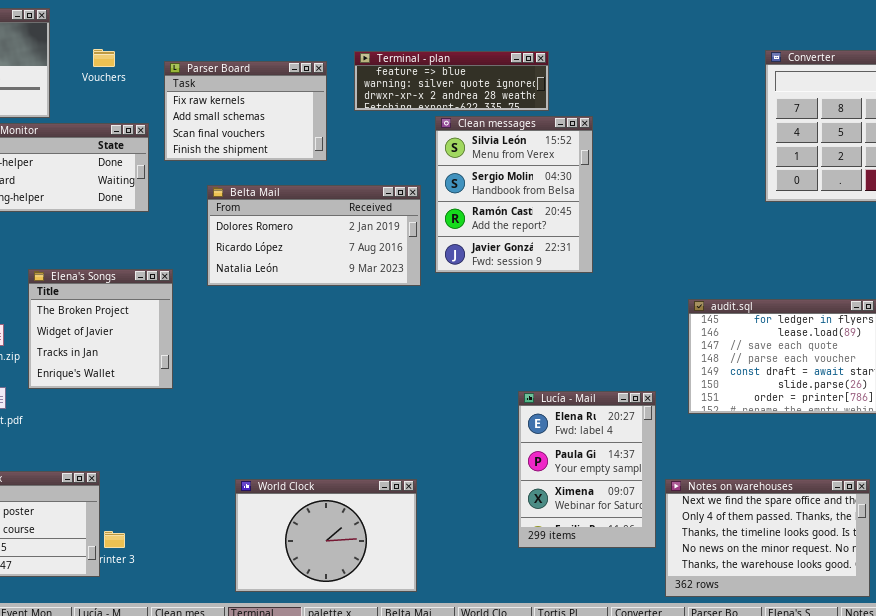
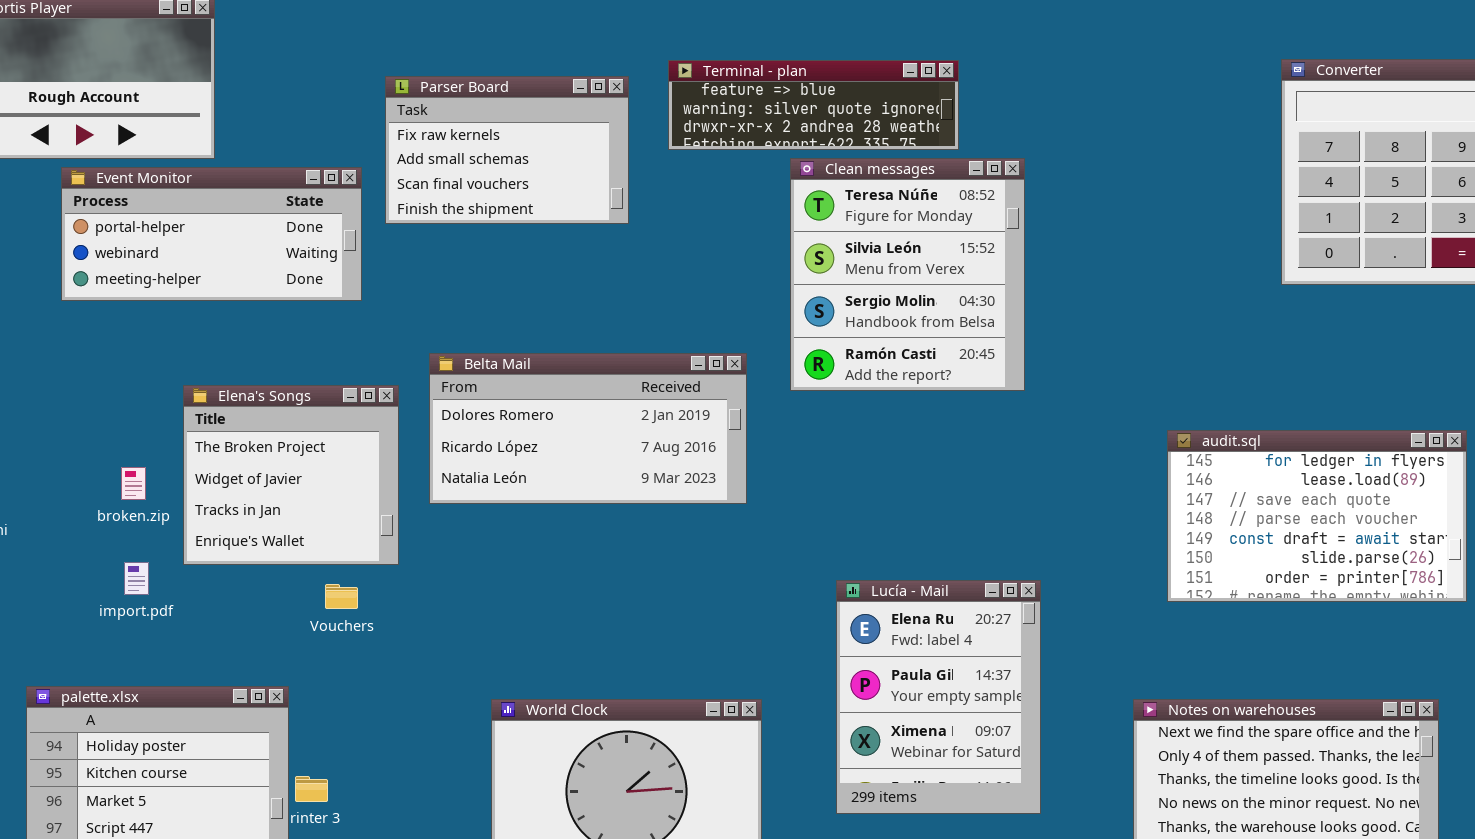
Vouchers: [93,49,115,67] -> [325,584,358,609], moved
Clean messages: [435,116,593,273] -> [790,158,1025,391], scrolled up 1 row
Belta Mail: [207,185,421,286] -> [429,353,747,504], moved
Lucía - Mail: [518,391,656,548] -> [836,580,1041,814], moved

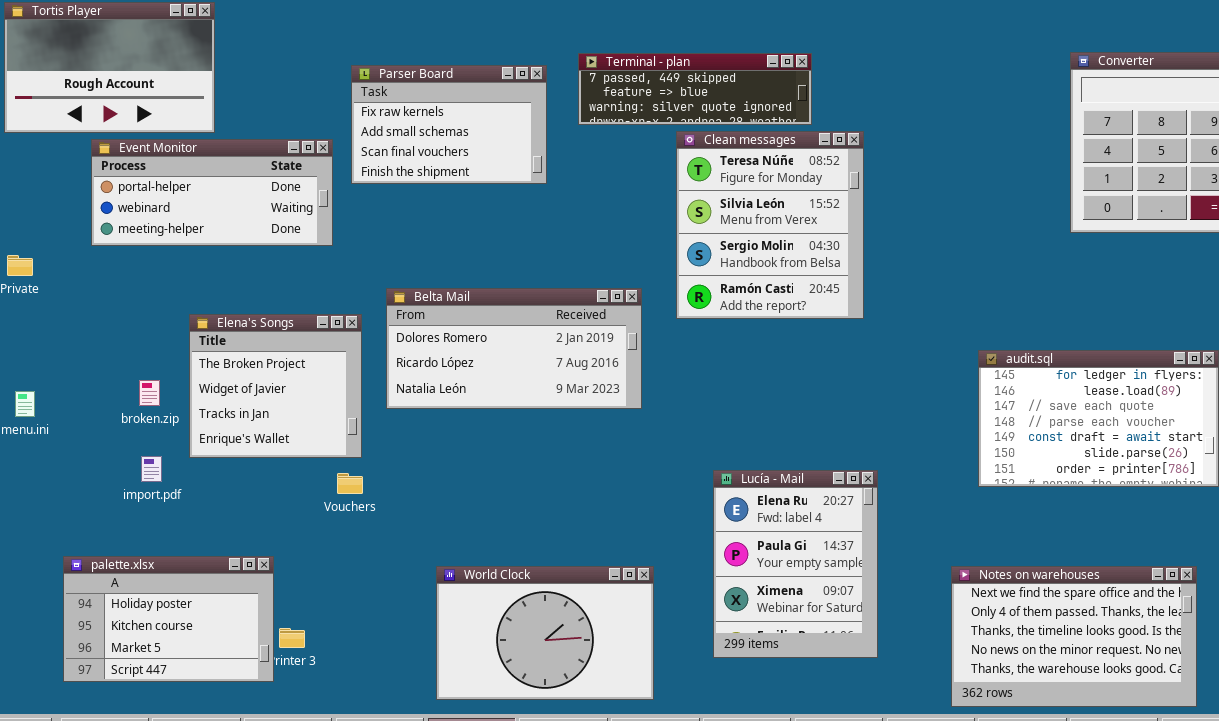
Terminal - plan: [668,60,959,150] -> [578,53,812,125], scrolled up 1 row
Vouchers: [325,584,358,609] -> [337,473,363,494], moved

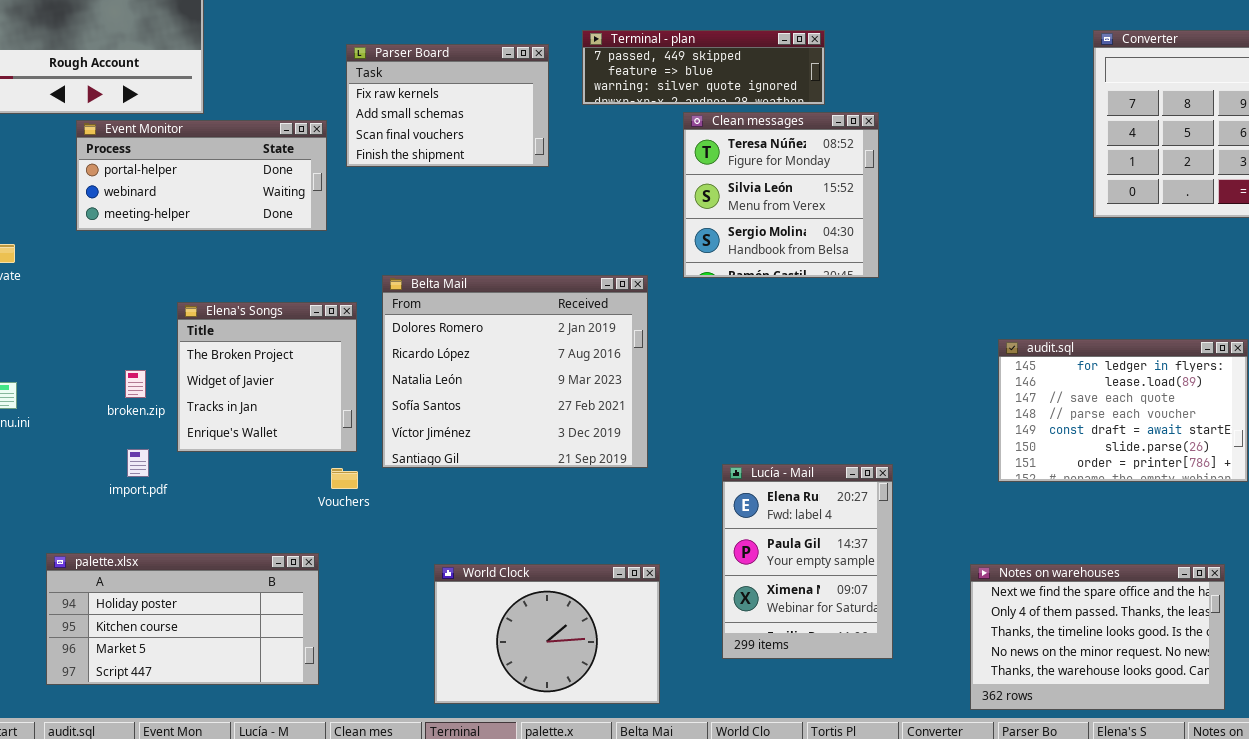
Clean messages: [676,131,864,319] -> [683,112,879,278], resized
Belta Mail: [386,288,642,409] -> [382,275,648,468], resized
palette.xlsx: [63,556,274,682] -> [46,553,319,685], resized

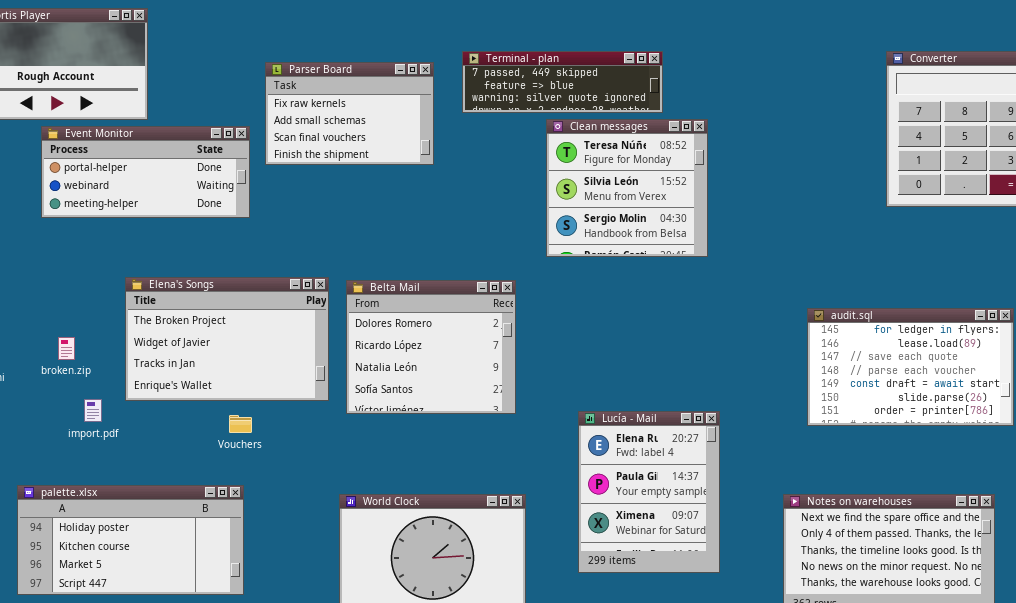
Belta Mail: [382,275,648,468] -> [346,280,516,414], resized
Elena's Songs: [177,302,357,452] -> [125,277,329,401], resized
broken.zip: [125,370,146,398] -> [58,337,75,360], moved
Vouchers: [331,468,358,489] -> [229,415,252,433], moved

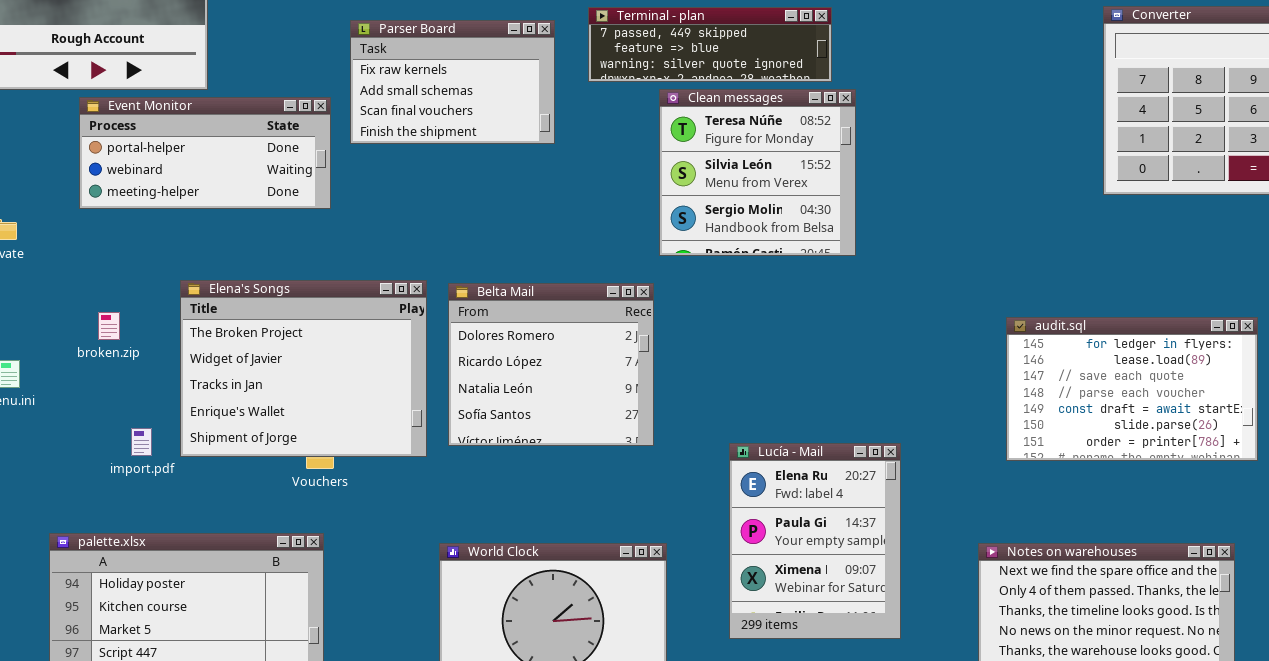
Clean messages: [546,119,708,257] -> [659,89,856,256], moved
Elena's Songs: [125,277,329,401] -> [180,280,427,457], resized
broken.zip: [58,337,75,360] -> [98,312,120,340], moved

